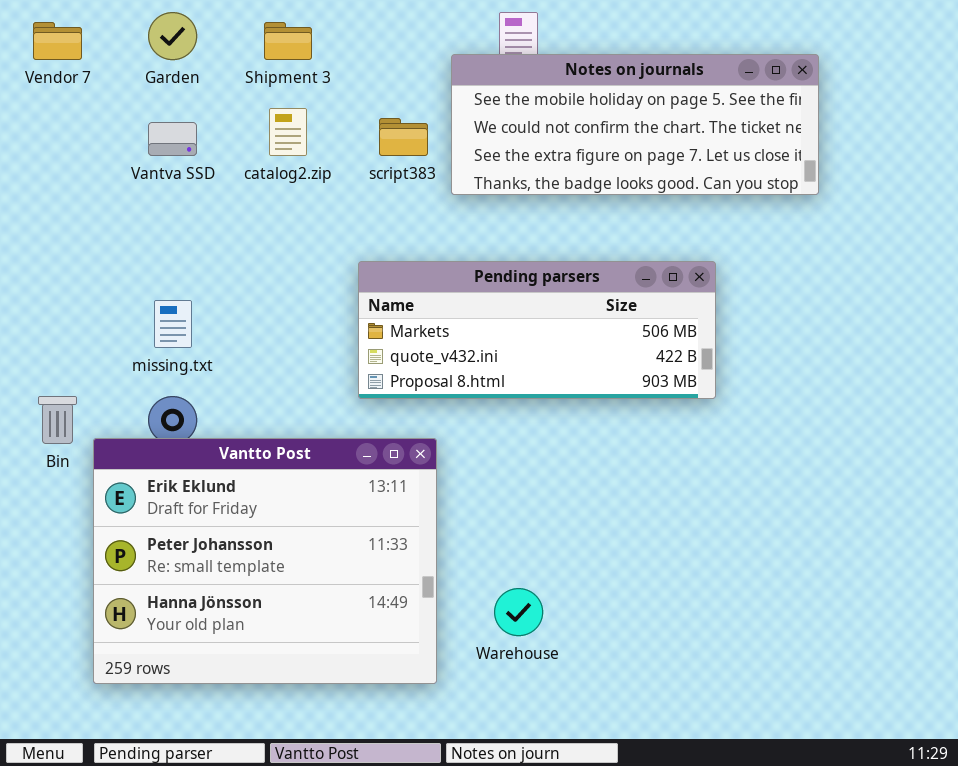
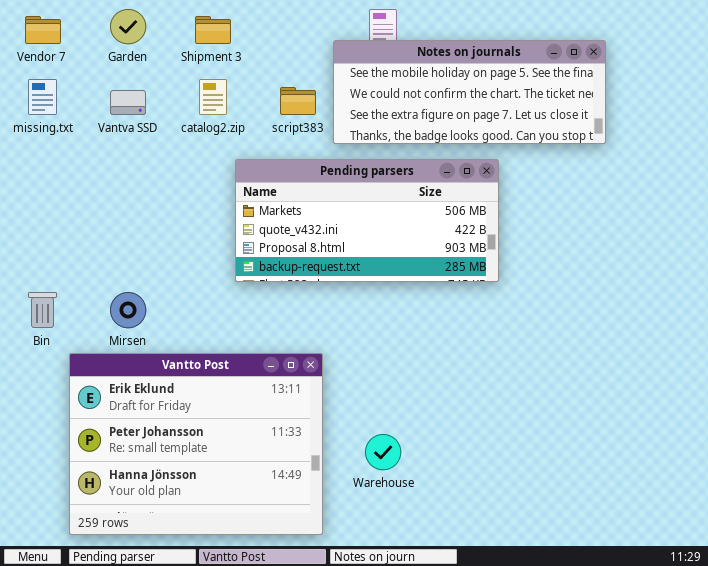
Pending parsers: [358,261,716,399] -> [235,159,499,282], moved, resized
missing.txt: [154,300,192,348] -> [28,79,57,115], moved
Vantto Post: [93,438,437,684] -> [69,353,323,535], moved

